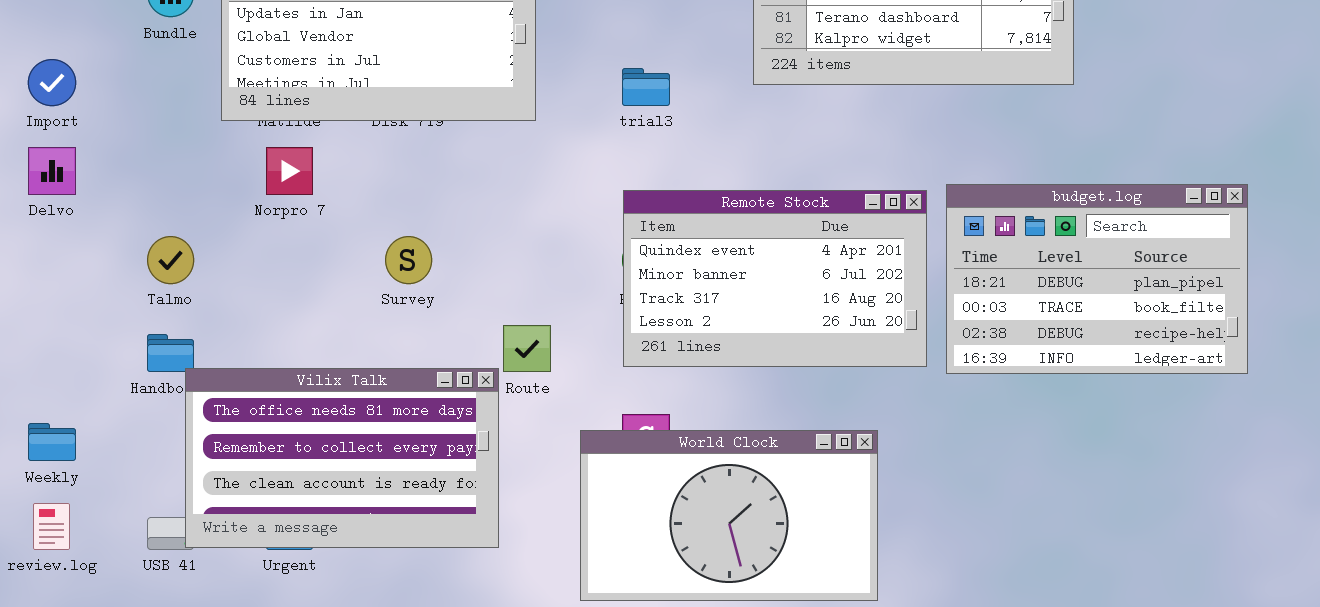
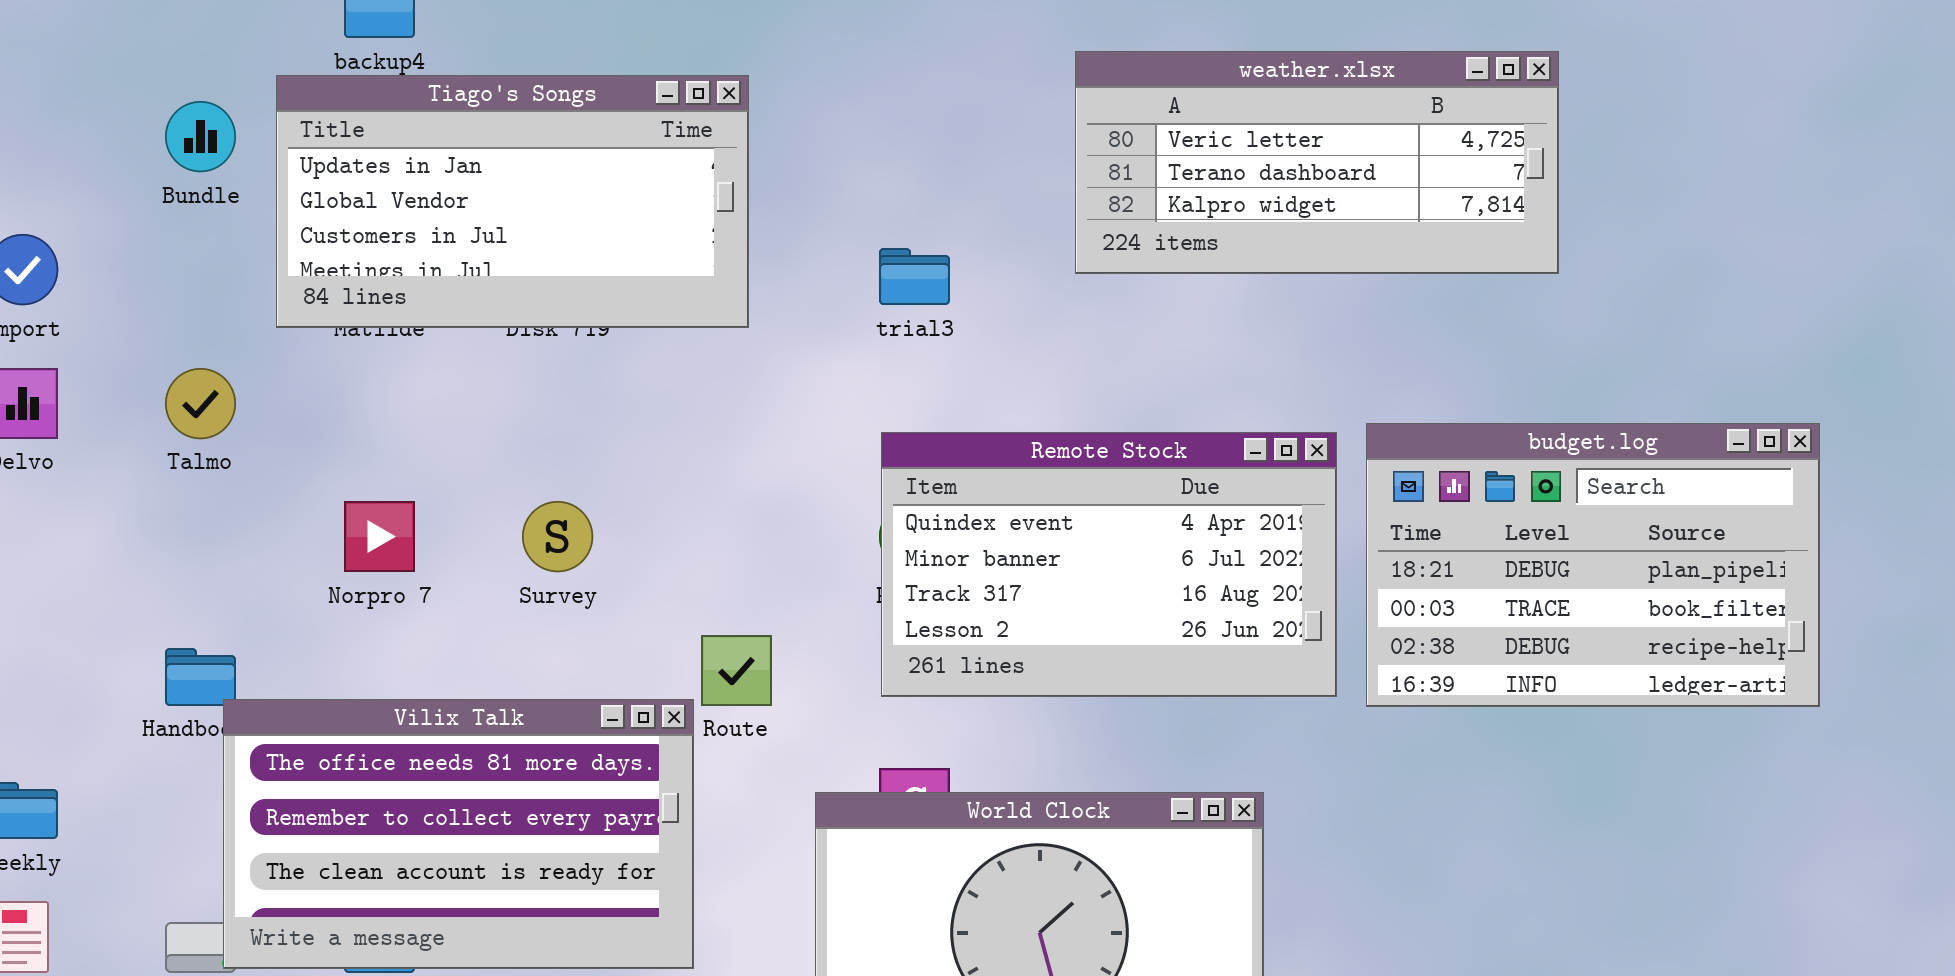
Norpro 7: [266,147,313,195] -> [344,501,415,572], moved
Talmo: [147,236,194,284] -> [165,368,236,439], moved

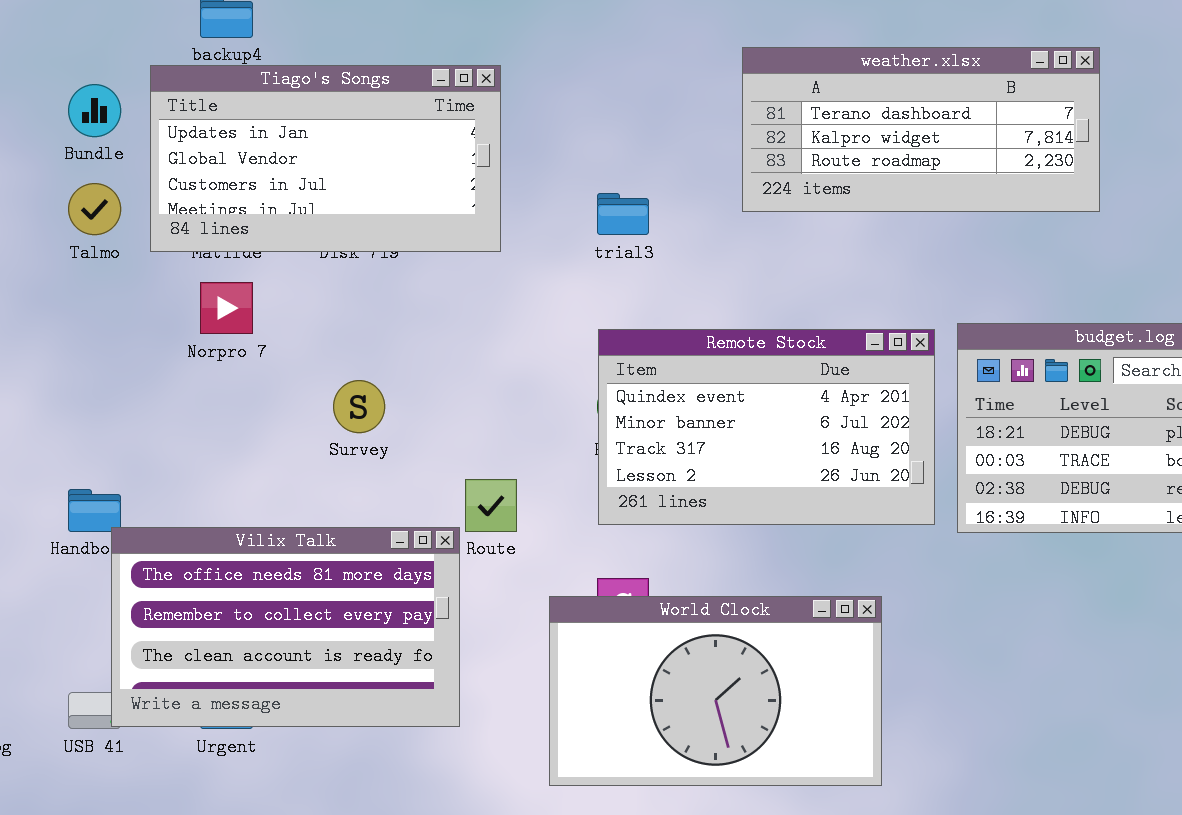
weather.xlsx: [1075,51,1559,274] -> [742,47,1100,212], scrolled down 1 row
Talmo: [165,368,236,439] -> [68,183,121,235], moved
Norpro 7: [344,501,415,572] -> [200,282,253,334], moved

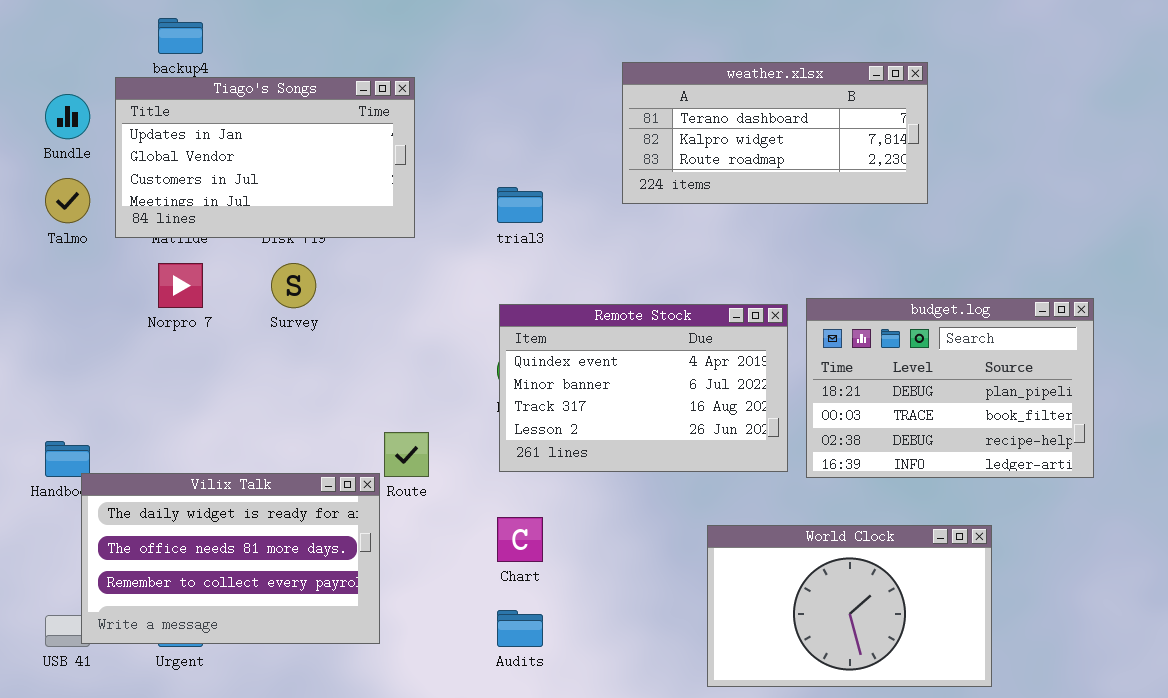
Survey: [333,380,385,433] -> [271,263,316,308], moved
Vilix Talk: [111,527,460,727] -> [81,473,380,644], scrolled up 1 row
World Clock: [549,596,882,786] -> [707,525,992,687], moved

